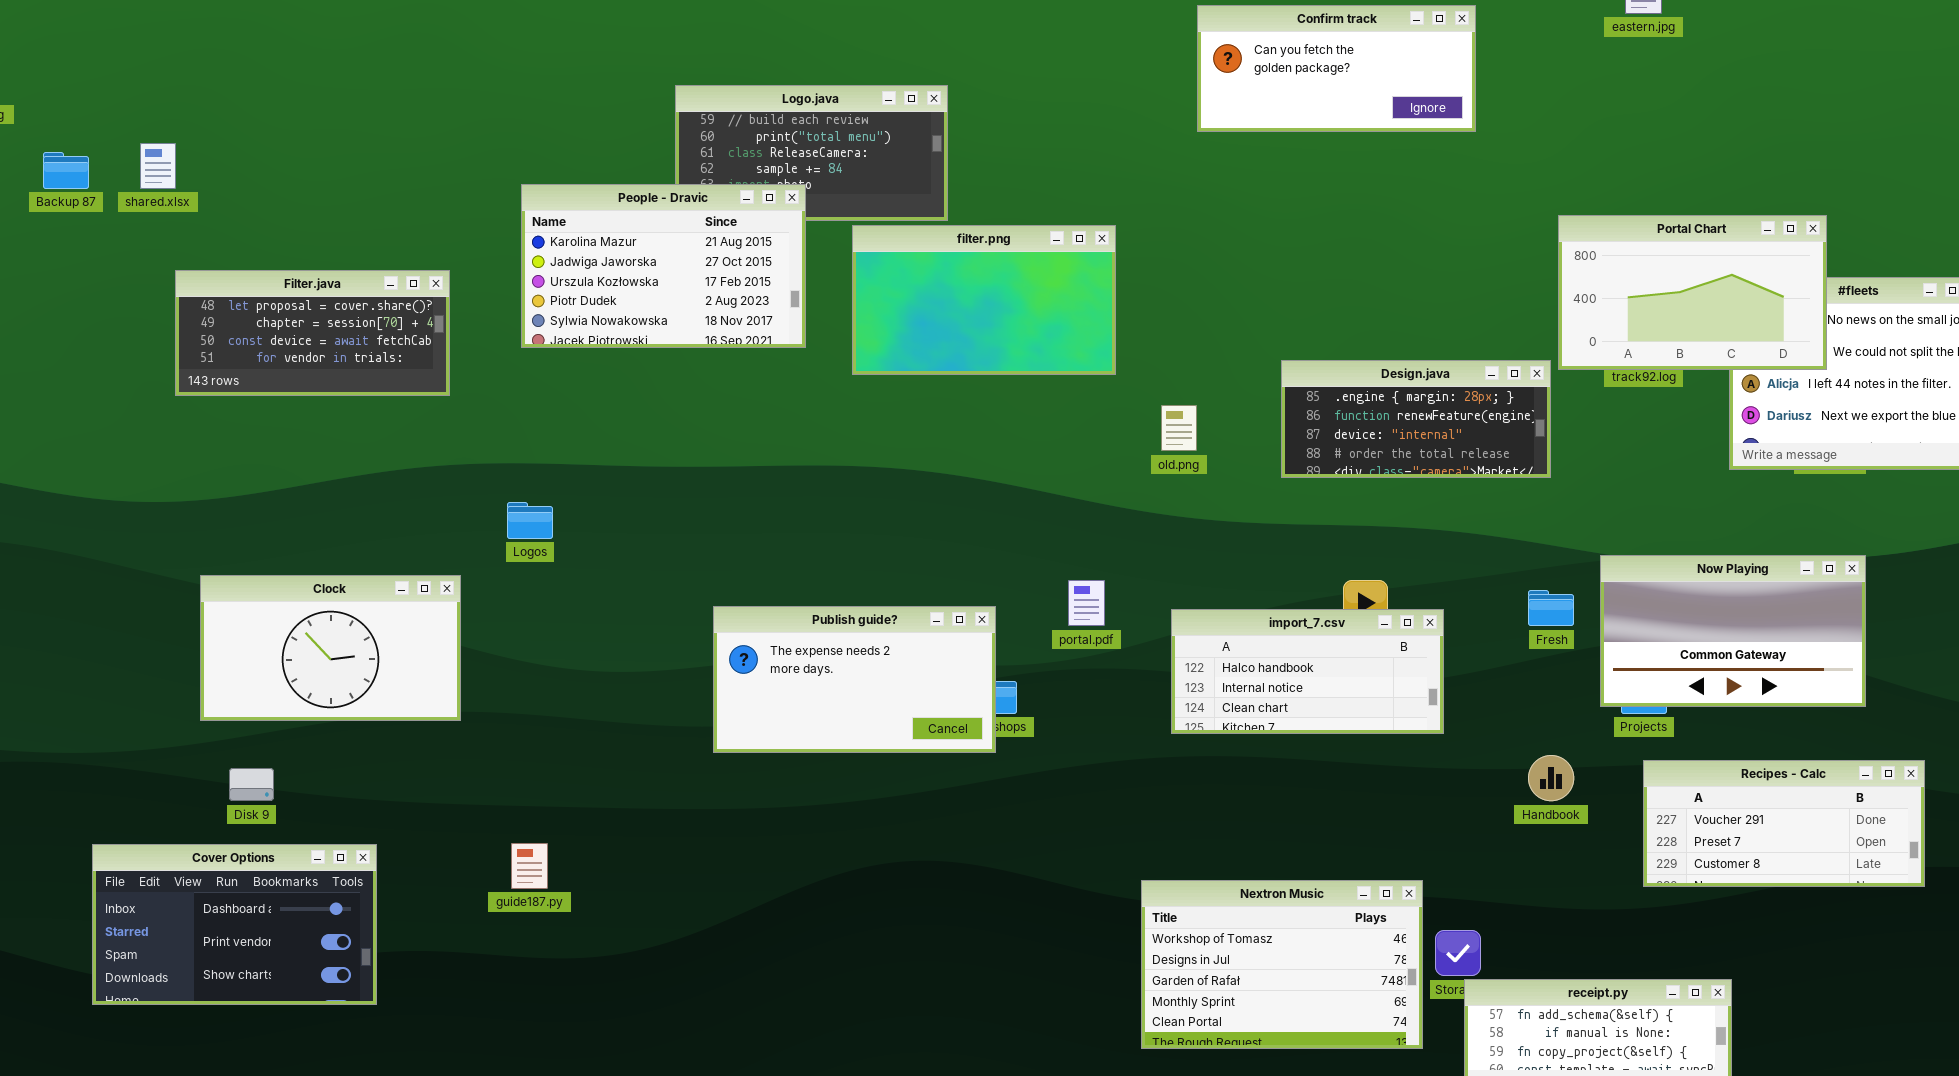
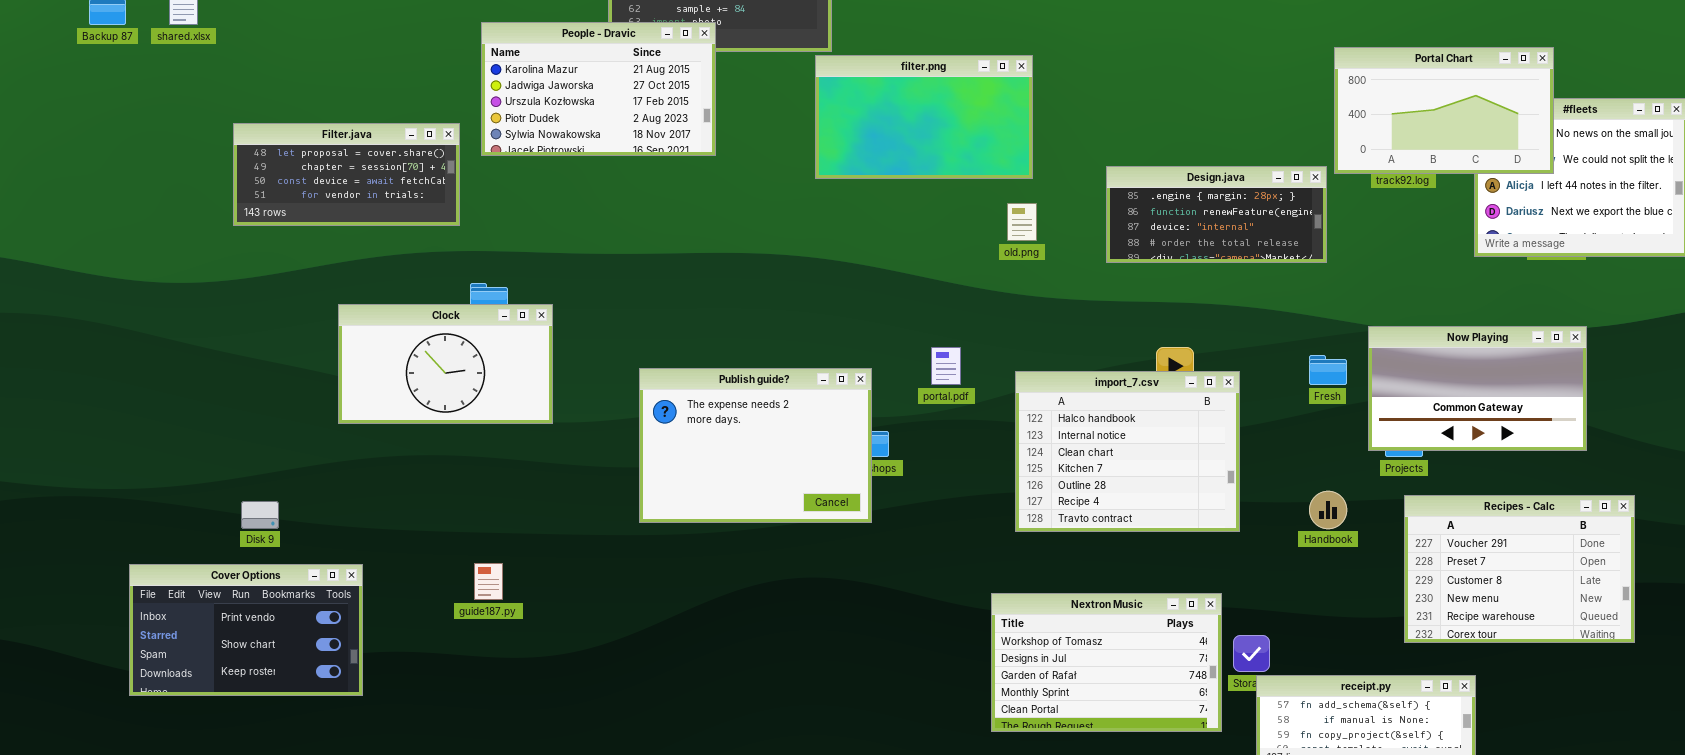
filter.png: [852,225,1116,375] -> [815,55,1033,179], moved
Filter.java: [175,270,450,396] -> [233,123,460,226], moved
Clock: [200,575,461,721] -> [338,304,553,424], moved
Publish guide?: [713,606,996,753] -> [639,368,872,523], resized
import_7.csv: [1171,609,1444,734] -> [1015,371,1240,532], resized
Recipes - Calc: [1643,760,1925,887] -> [1404,495,1635,643], resized
Cover Options: [92,844,377,1005] -> [129,564,363,696], scrolled down 1 row

